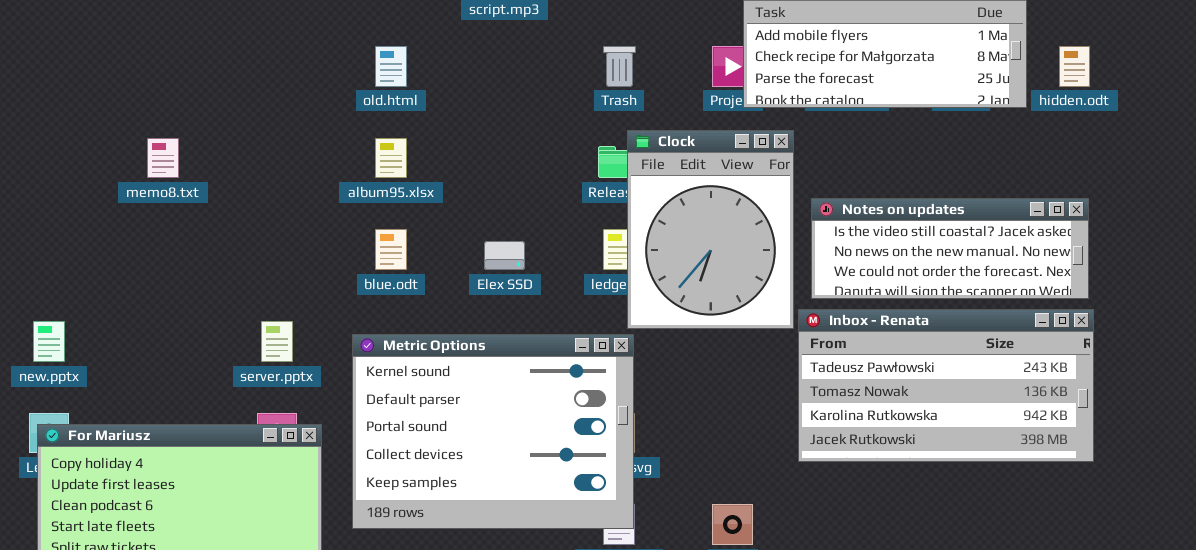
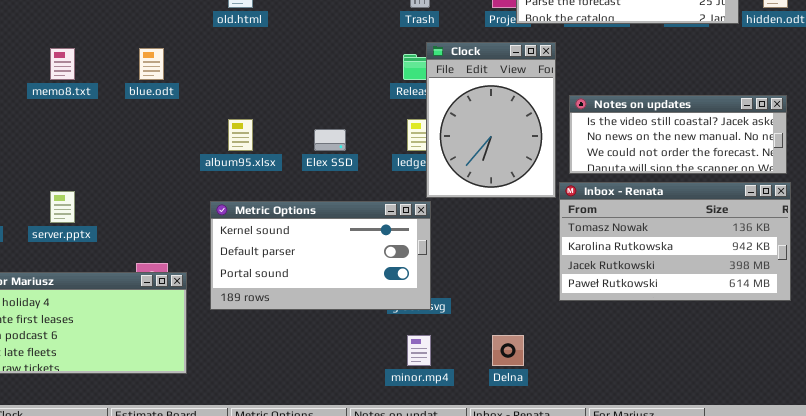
album95.xlsx: [375,138,407,178] -> [228,119,253,151], moved
blue.odt: [375,229,407,270] -> [139,48,164,80], moved
Inbox - Renata: [798,309,1094,462] -> [559,182,791,301], scrolled down 1 row
server.pptx: [261,321,293,362] -> [50,191,75,223], moved
Metric Options: [352,334,634,529] -> [210,201,431,310], resized

